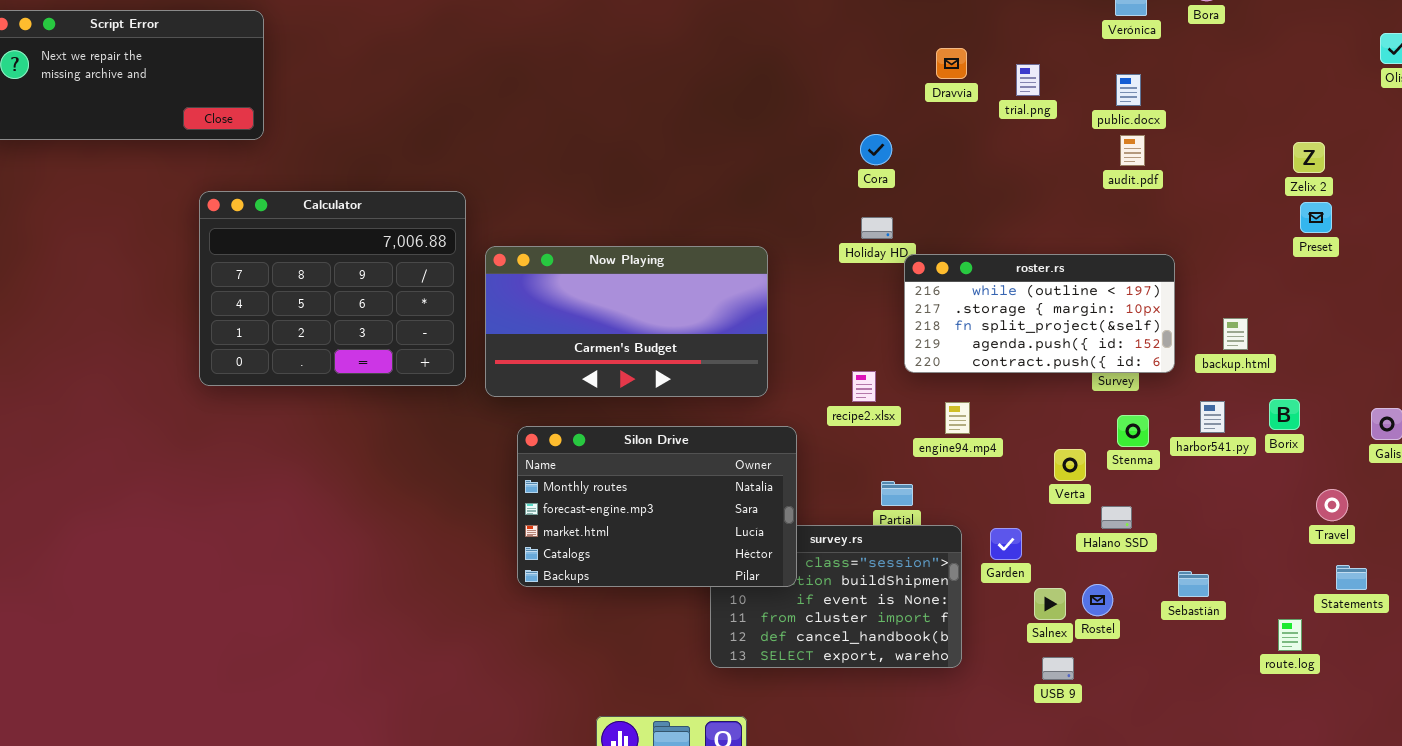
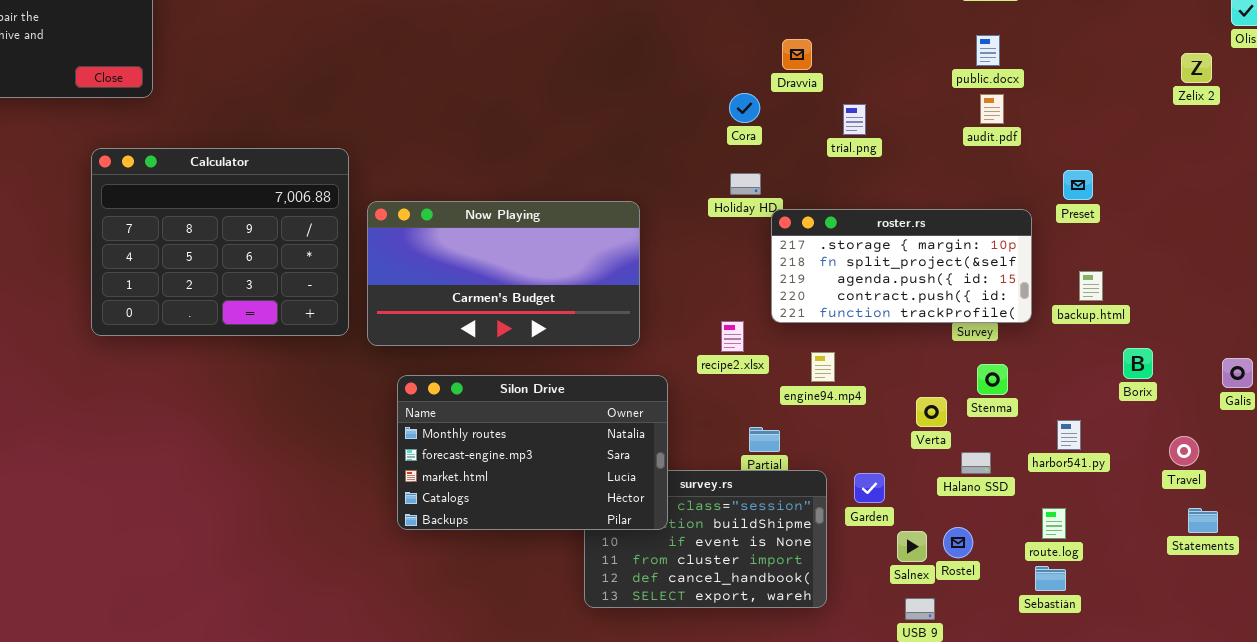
Dravvia: [936,48,967,79] -> [782,39,812,70], moved
trial.png: [1016,64,1040,96] -> [843,104,866,135], moved
Zelix 2: [1293,142,1325,173] -> [1181,53,1212,83], moved
Preset: [1300,202,1332,233] -> [1063,170,1093,200], moved
roster.rs: [904,254,1175,373] -> [771,209,1032,323], scrolled down 1 row
harbor541.py: [1200,401,1225,433] -> [1057,420,1081,450], moved
Sebastián: [1178,571,1209,597] -> [1035,566,1066,591], moved
route.log: [1278,619,1302,651] -> [1042,508,1066,539], moved

